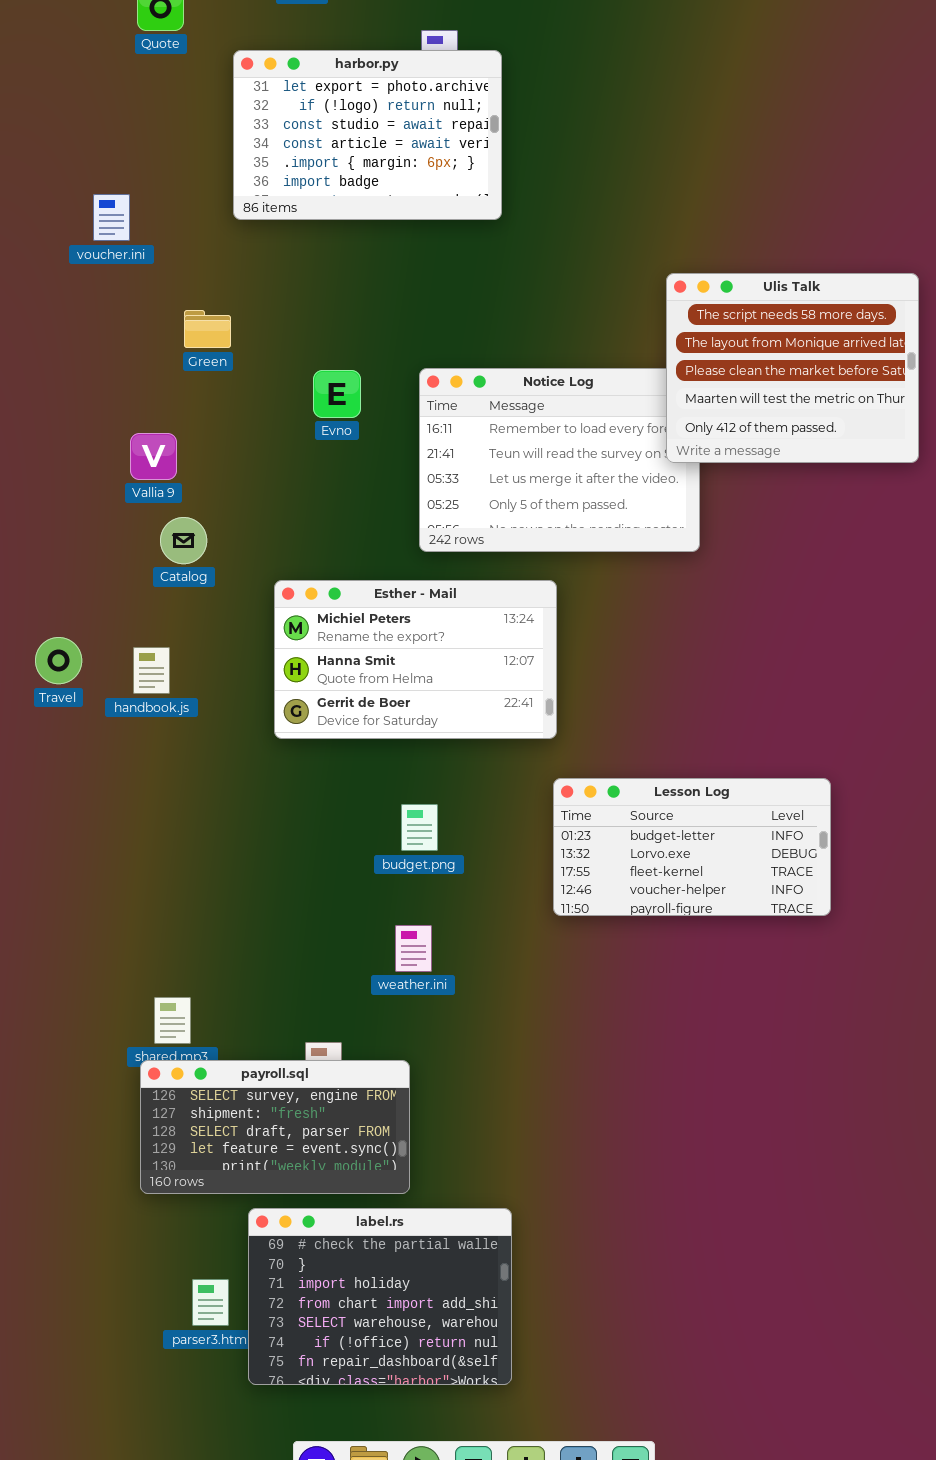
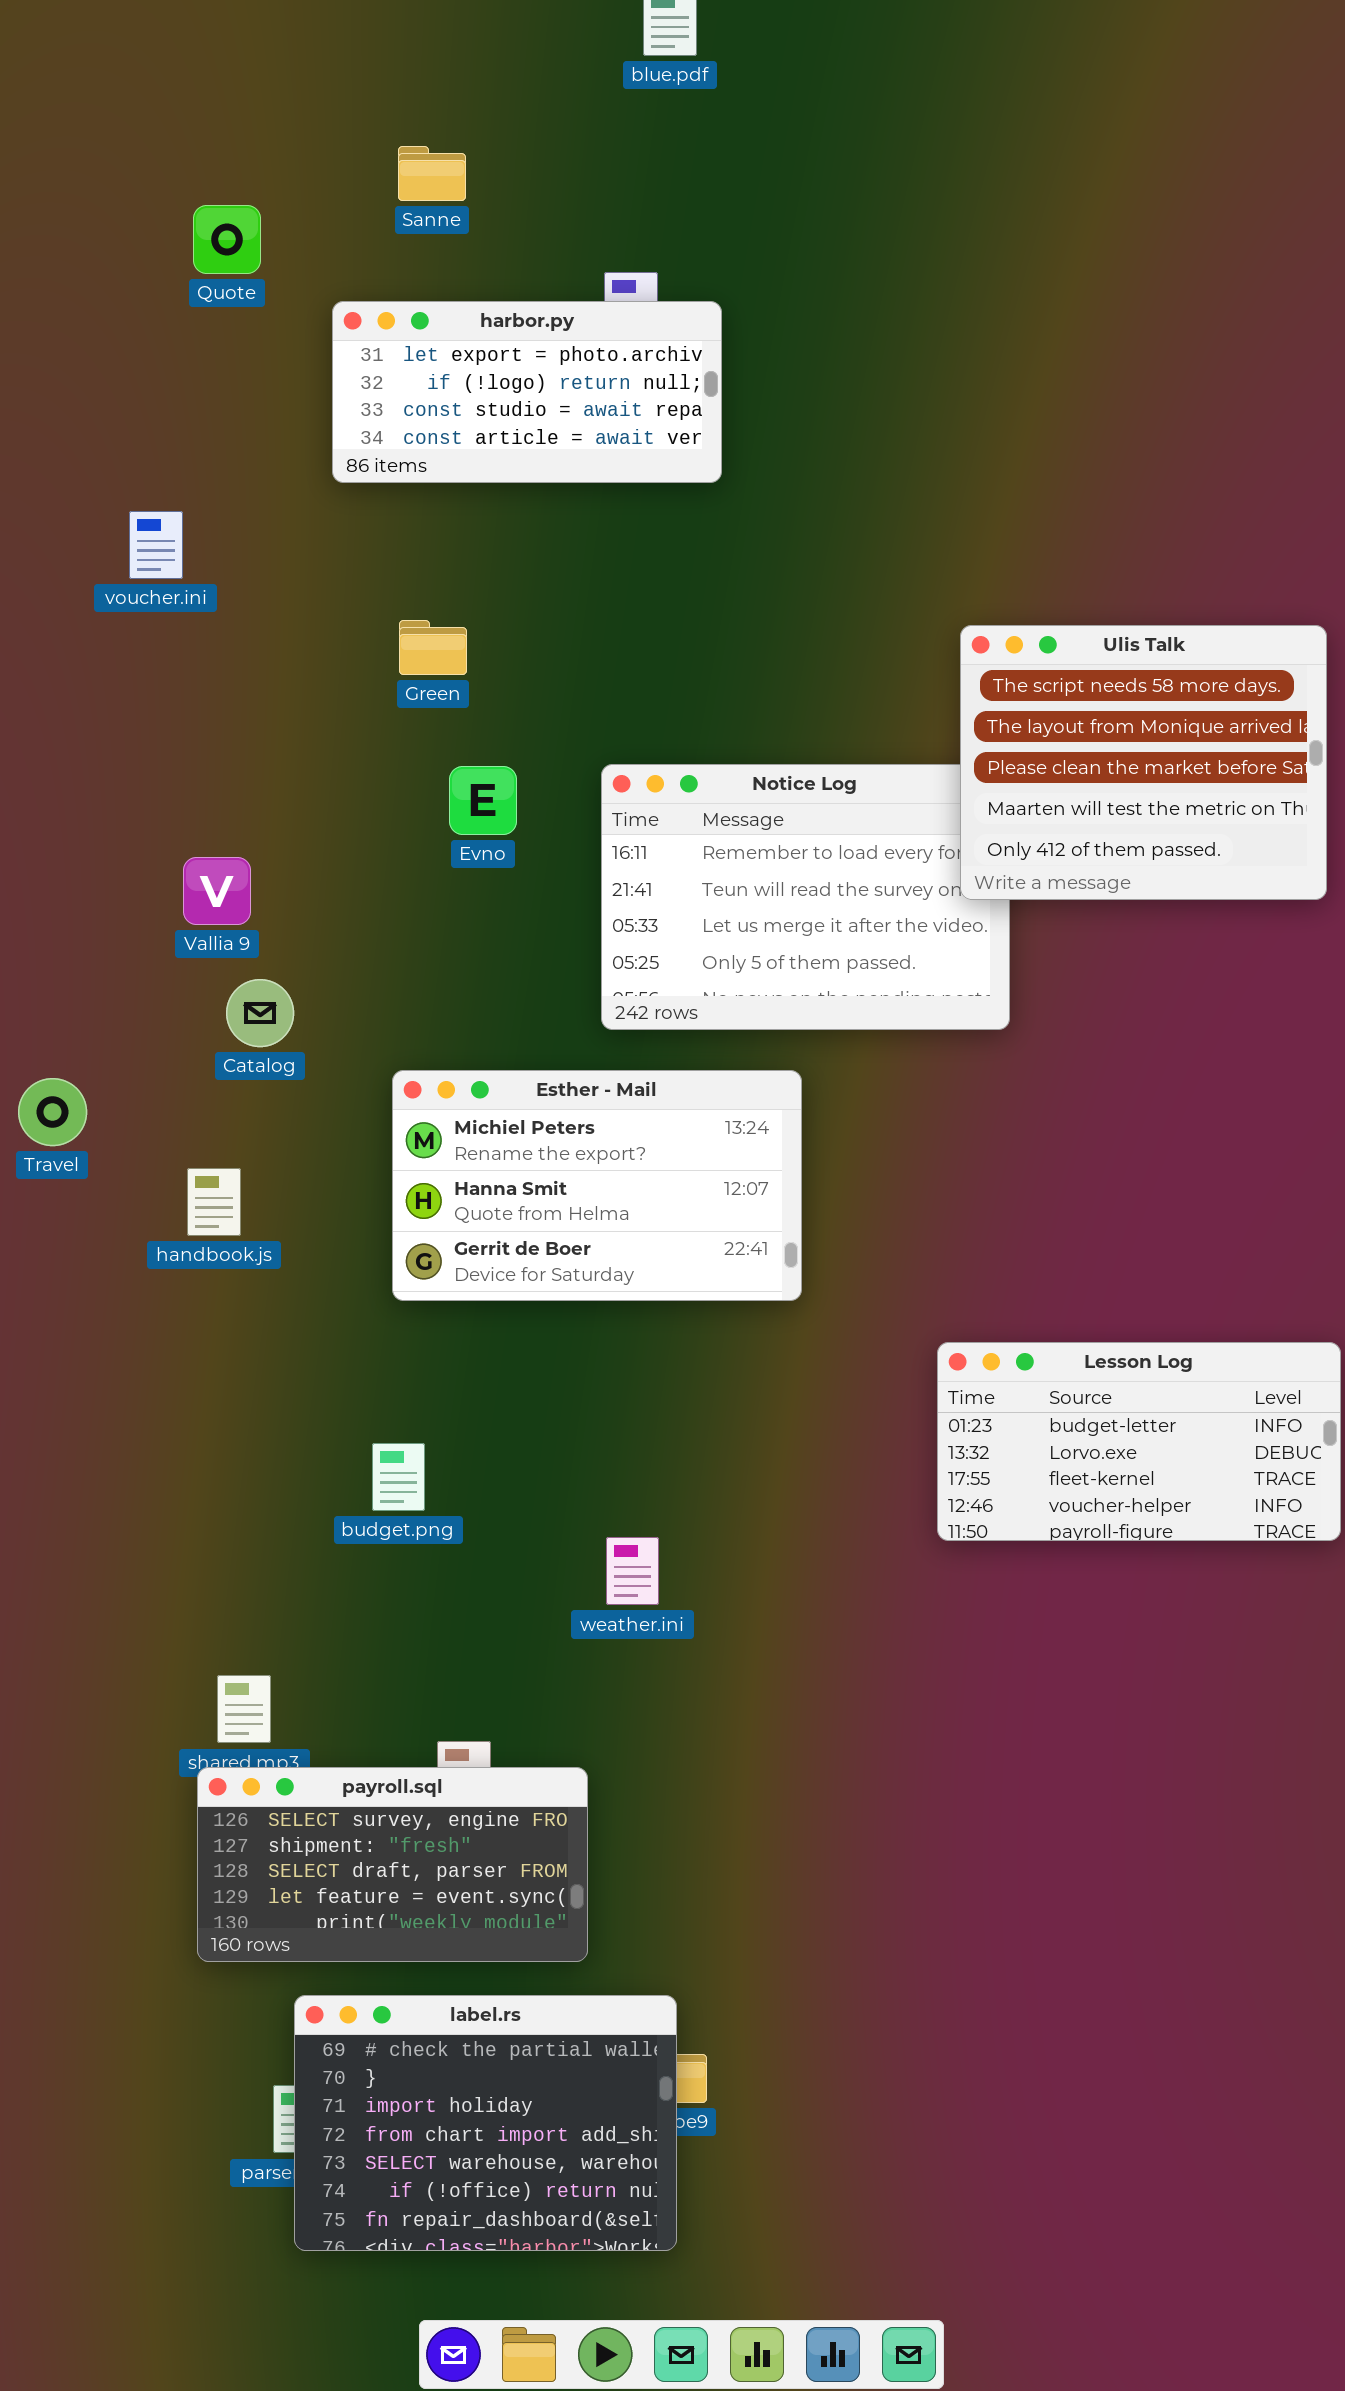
harbor.py: [233,50,502,220] -> [332,301,722,483], resized
Green: [184,310,231,348] -> [399,620,467,675], moved
Travel: [35,637,82,684] -> [18,1078,87,1146], moved
Lesson Log: [553,778,831,916] -> [937,1342,1341,1541], moved
budget.png: [401,804,438,851] -> [372,1443,425,1511], moved
weather.ini: [395,925,432,972] -> [606,1537,659,1605], moved
label.rs: [248,1208,512,1385] -> [294,1995,677,2251], moved

